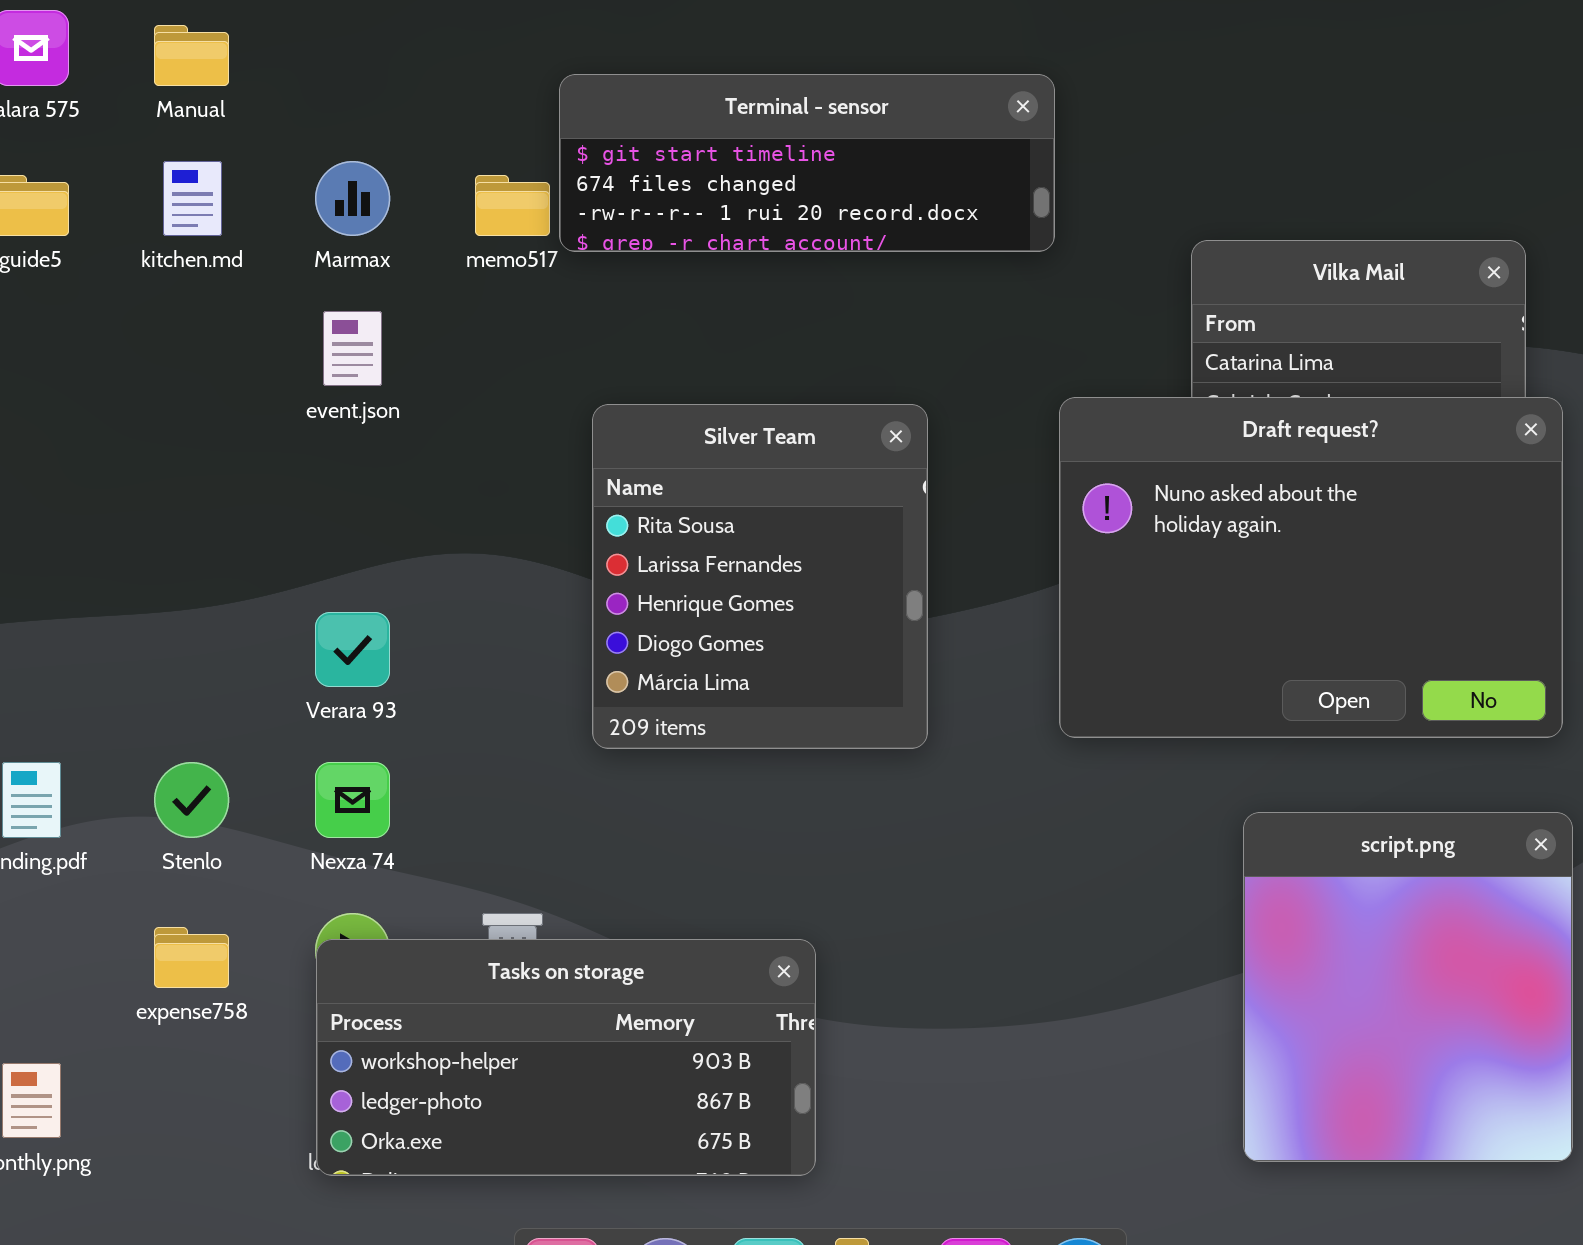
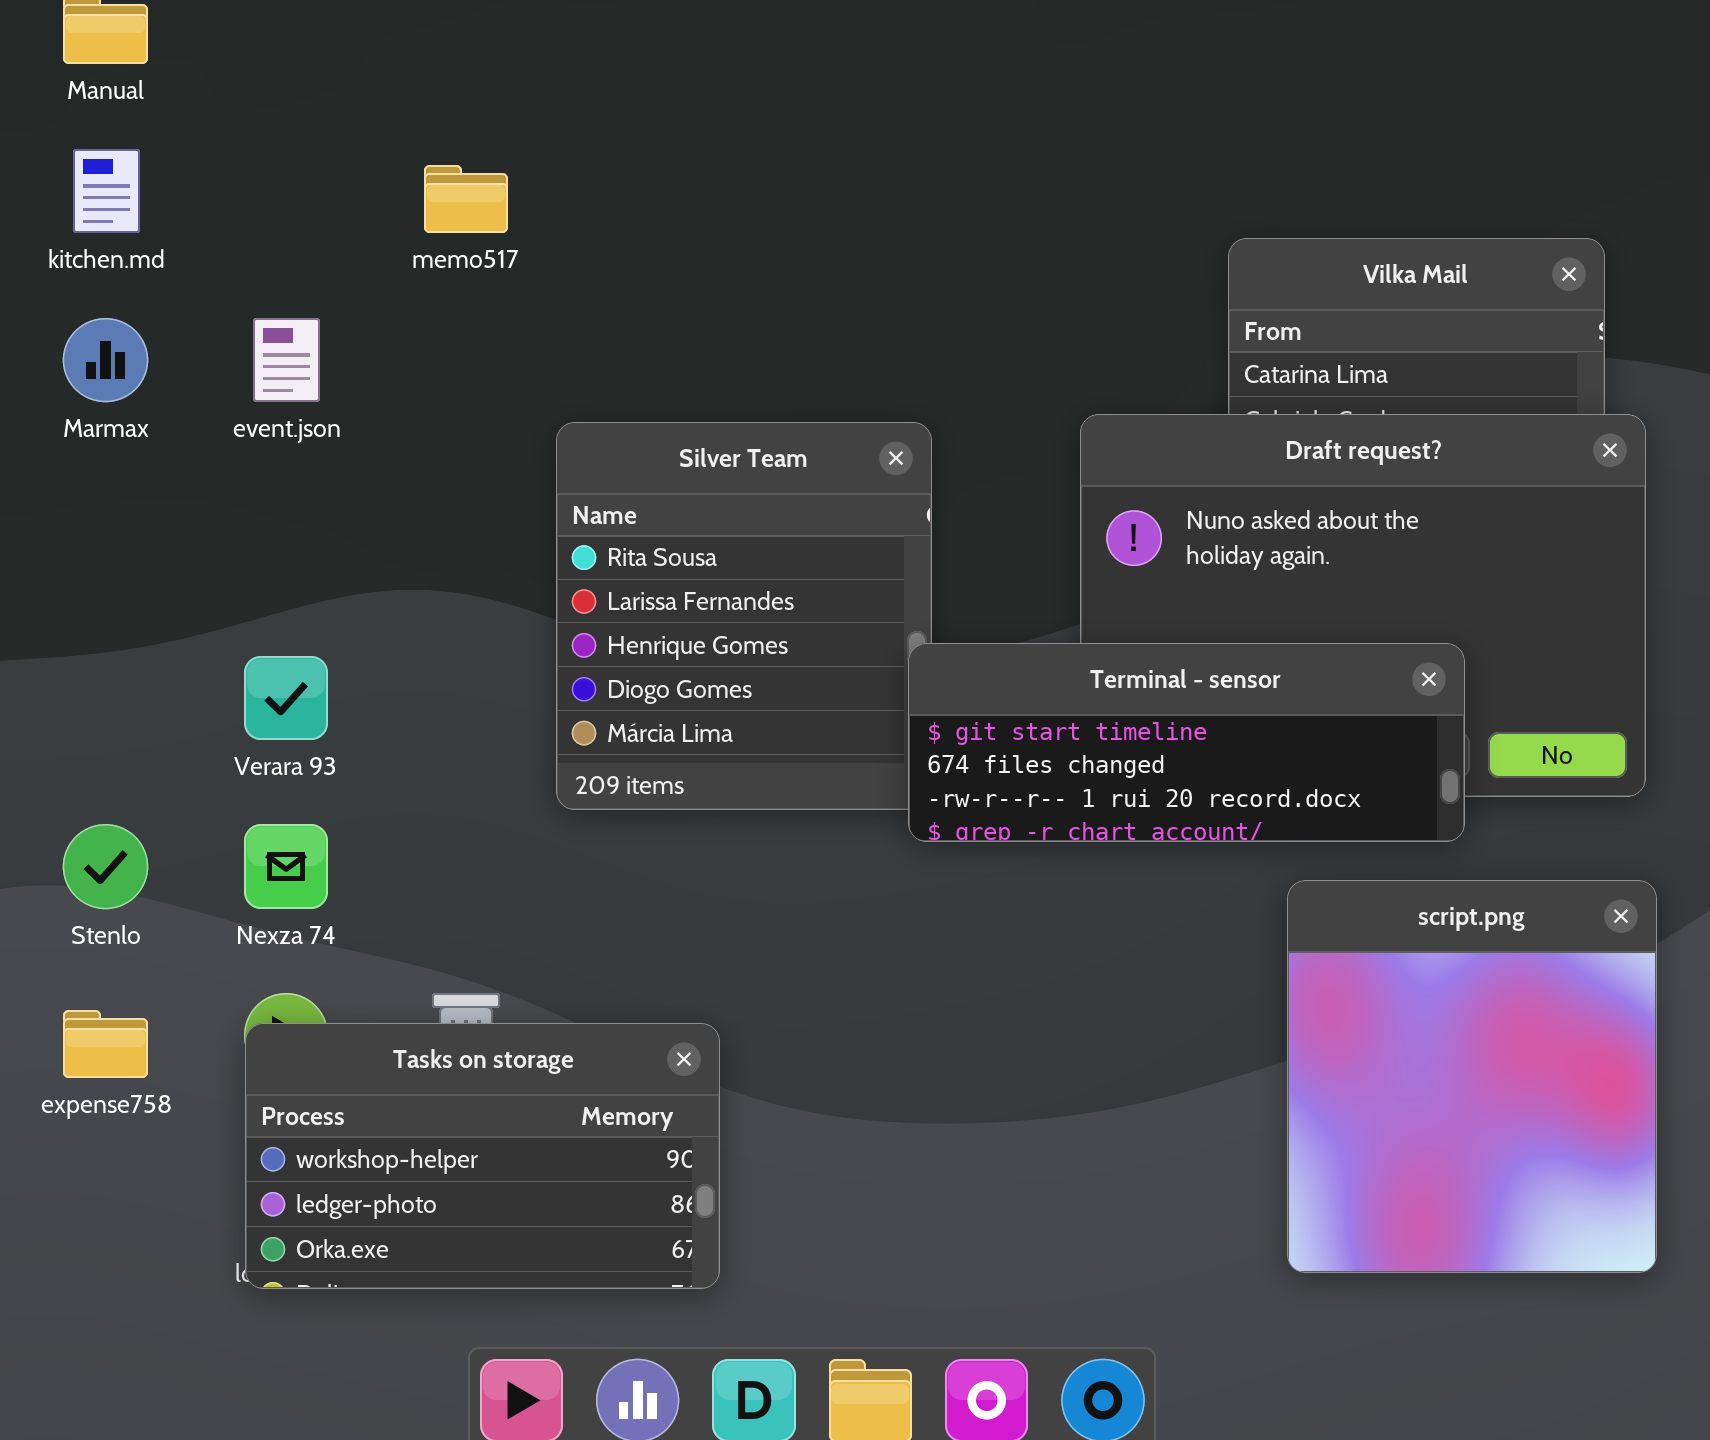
Terminal - sensor: [559,74,1055,252] -> [908,643,1465,842], moved
Marmax: [315,161,390,236] -> [63,318,148,402], moved
Tasks on storage: [316,939,816,1176] -> [245,1023,720,1289], resized

